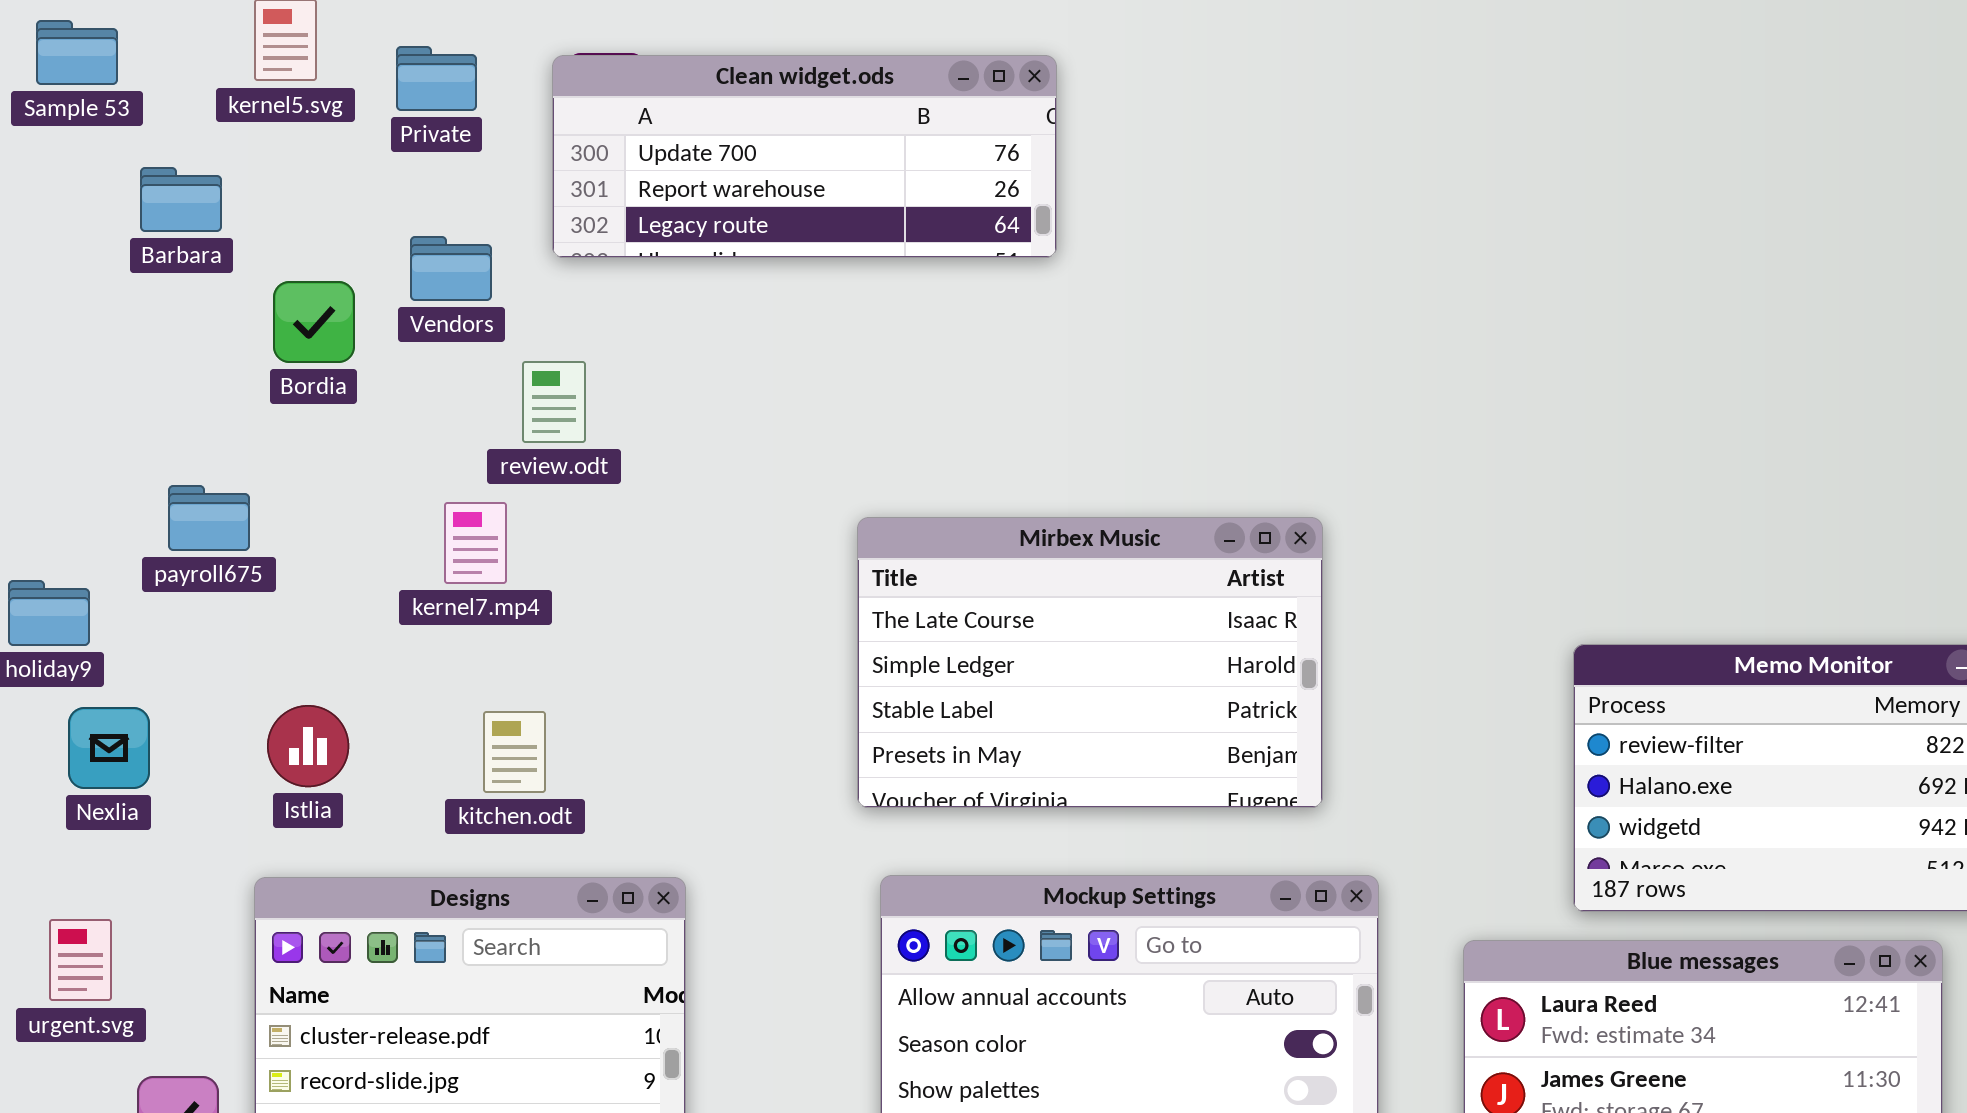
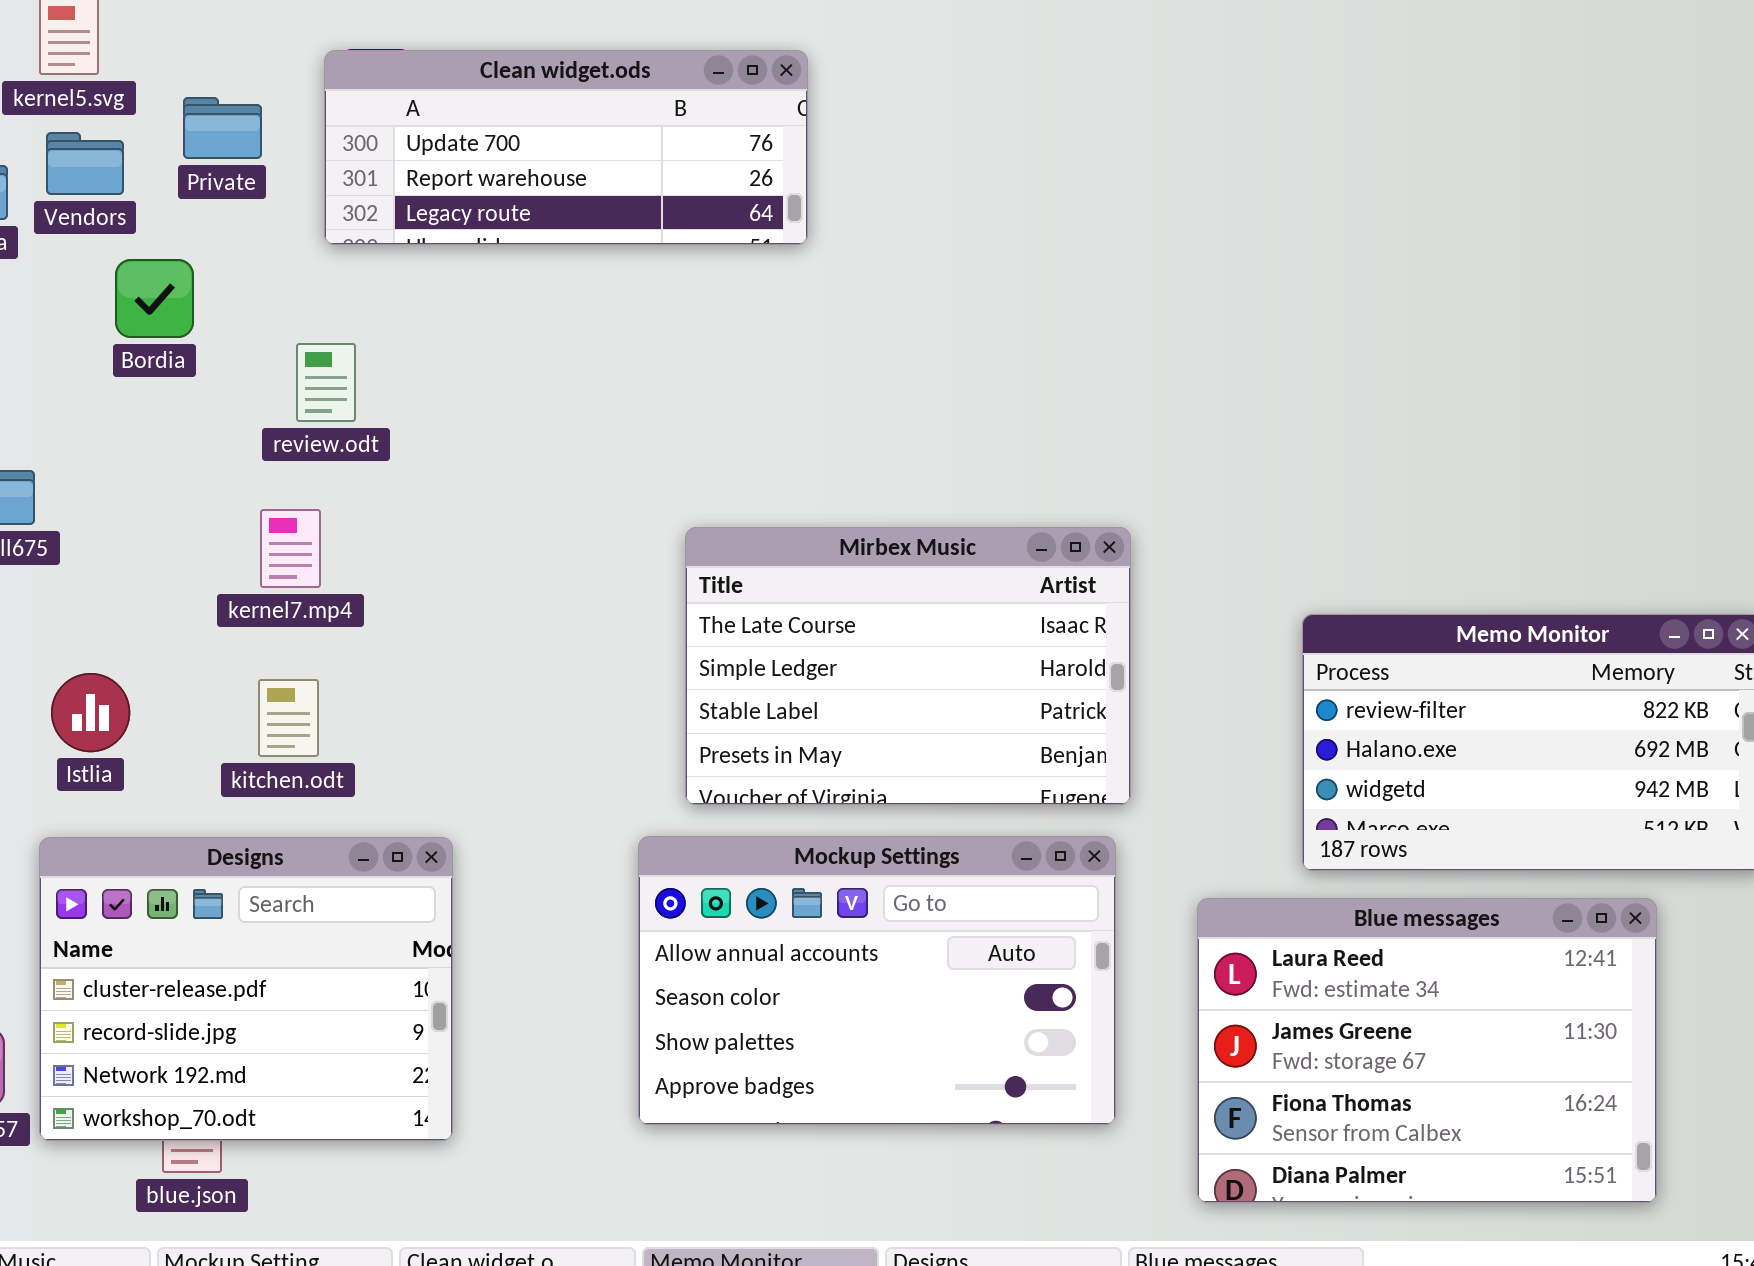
Private: [396,46,477,111] -> [183,97,262,159], moved
Vendors: [410,236,492,301] -> [46,132,124,195], moved
Bordia: [273,281,355,363] -> [115,259,194,338], moved
kernel7.mp4: [444,502,507,584] -> [260,509,321,588], moved
Mirbex Music: [857,517,1323,808] -> [685,527,1131,805], moved

